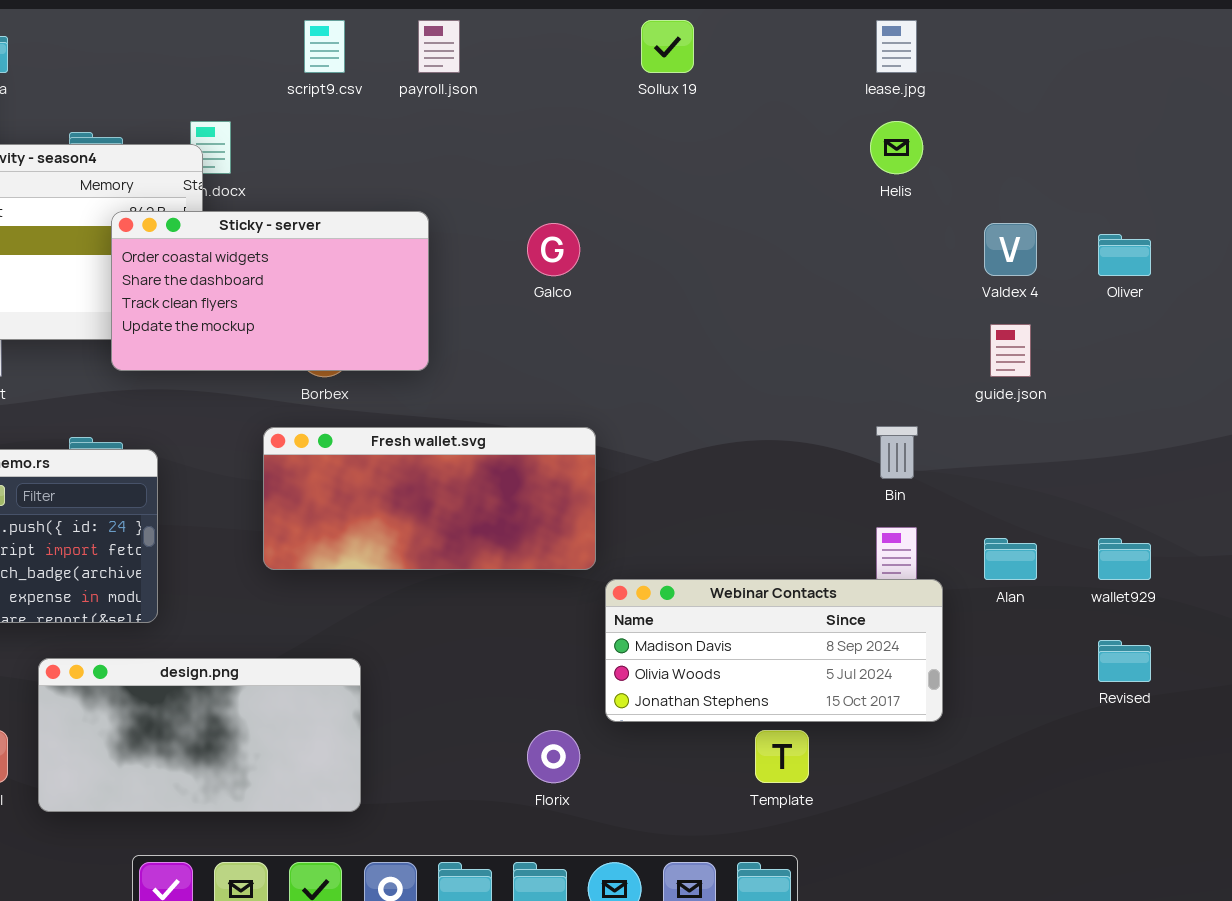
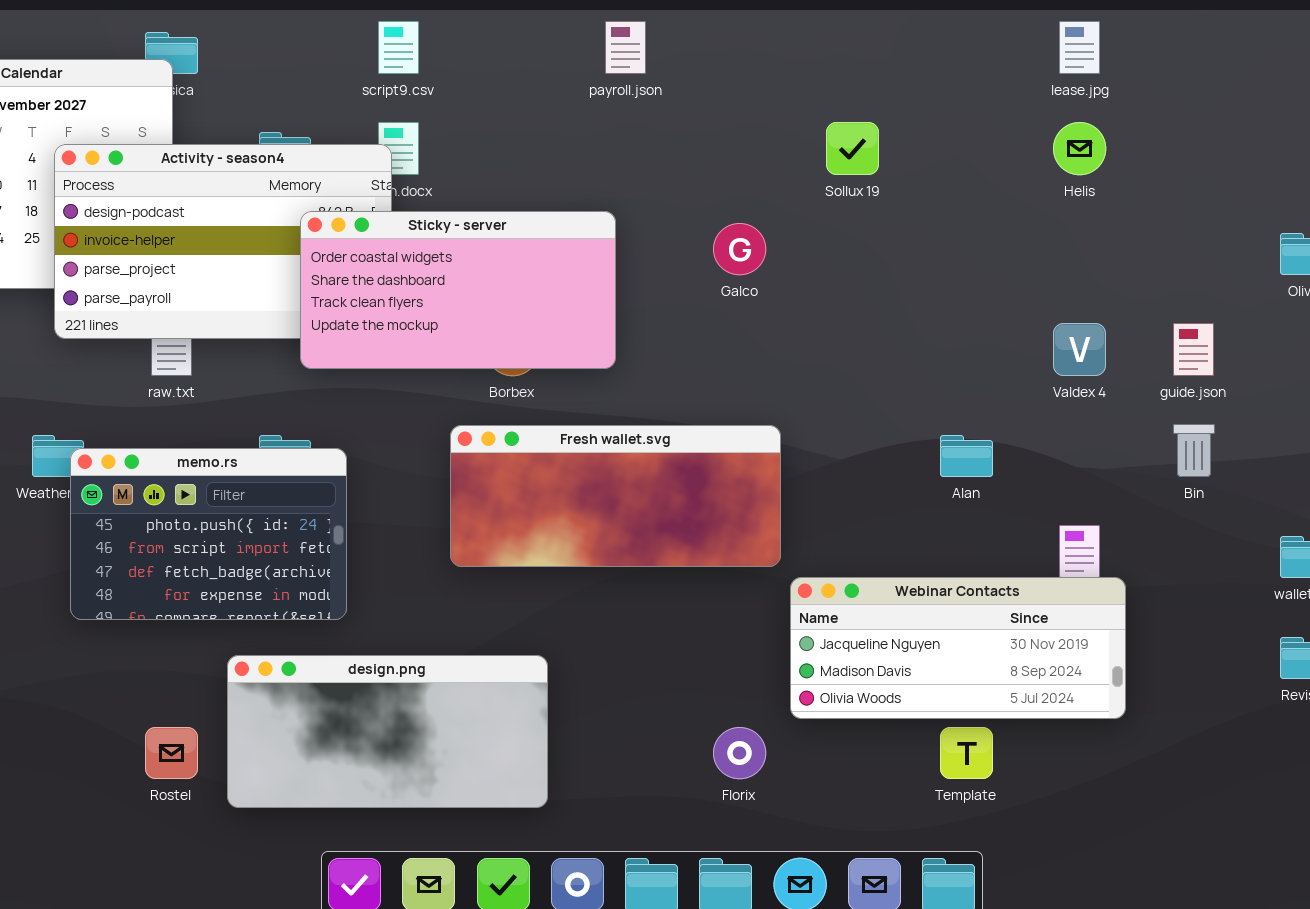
script9.csv: [304,20,345,73] -> [378,21,419,74], moved
Sollux 19: [641,20,694,73] -> [826,122,879,175], moved
Valdex 4: [984,223,1037,276] -> [1053,323,1106,376], moved
Bin: [876,426,918,479] -> [1173,424,1215,477], moved
Alan: [984,538,1037,580] -> [940,435,993,477], moved
Webinar Contacts: [605,579,943,722] -> [790,577,1126,719], scrolled up 1 row

